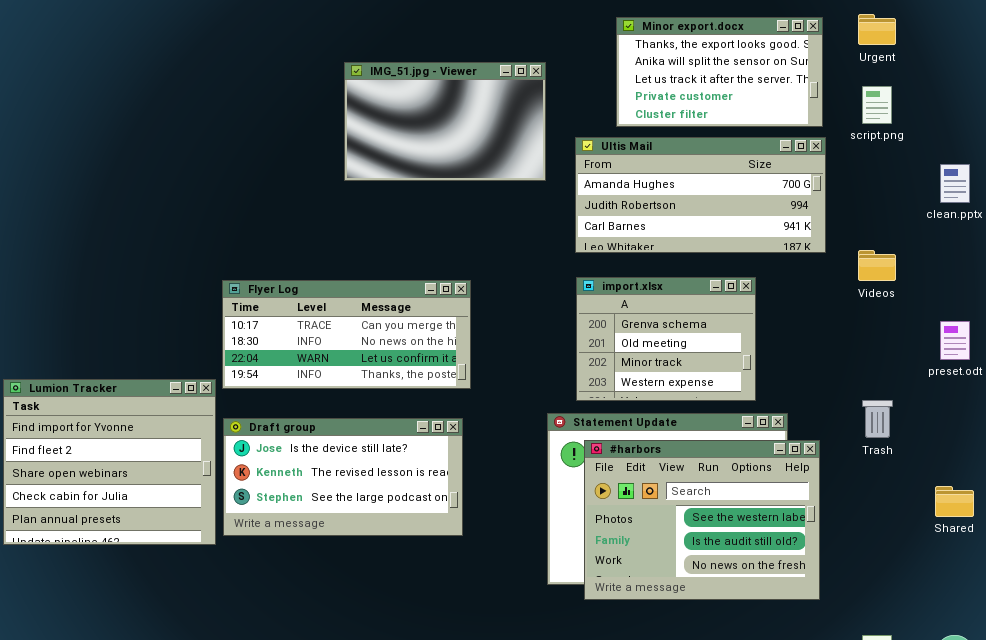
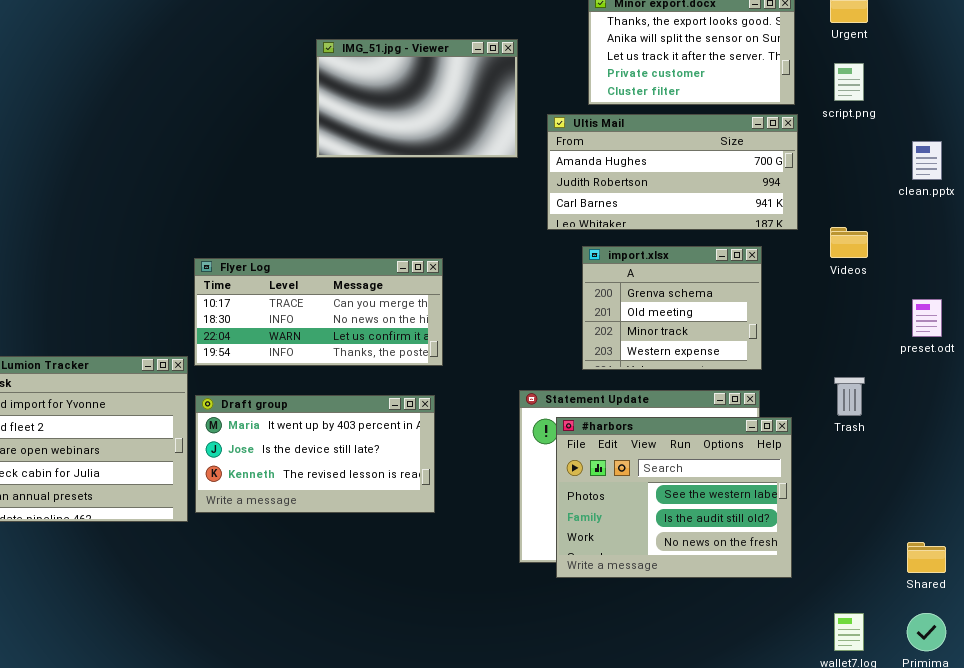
import.xlsx: [576,277,756,401] -> [582,246,762,370], moved
Draft group: [223,418,463,536] -> [195,395,435,513], scrolled up 1 row
Shared: [935,486,974,517] -> [907,542,946,573], moved

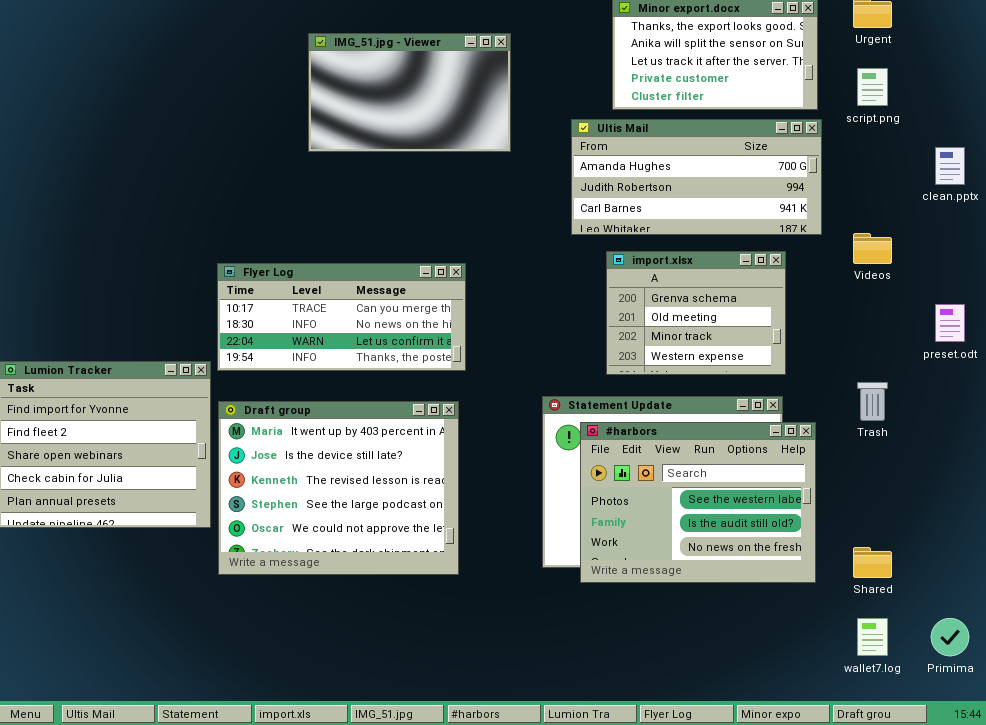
IMG_51.jpg - Viewer: [316,39,518,158] -> [308,33,511,152], moved
Draft group: [195,395,435,513] -> [218,401,459,575], resized
Shared: [907,542,946,573] -> [853,547,892,578], moved

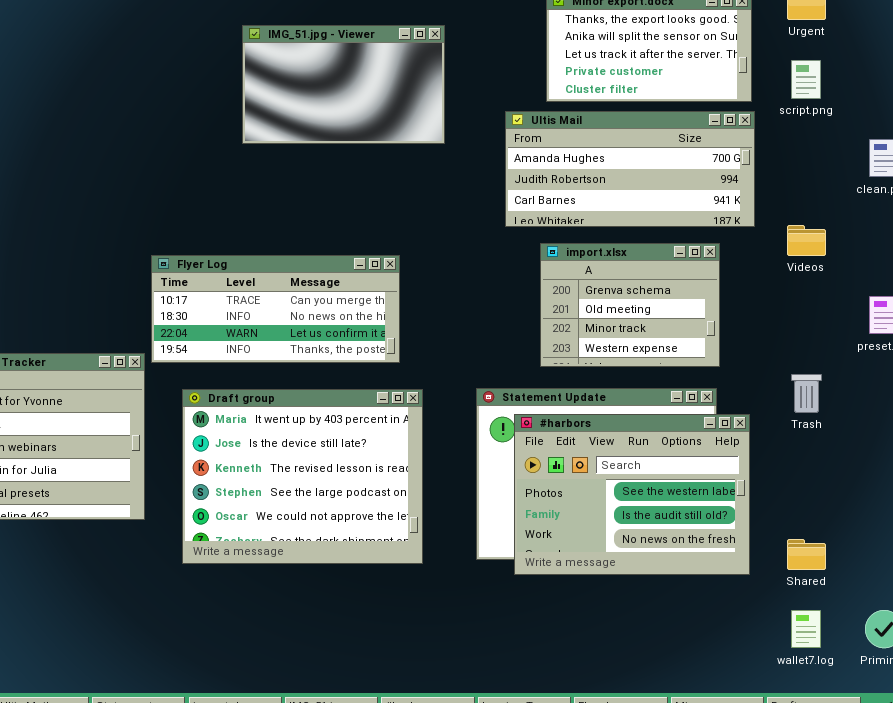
Draft group: [218,401,459,575] -> [182,389,423,564], moved

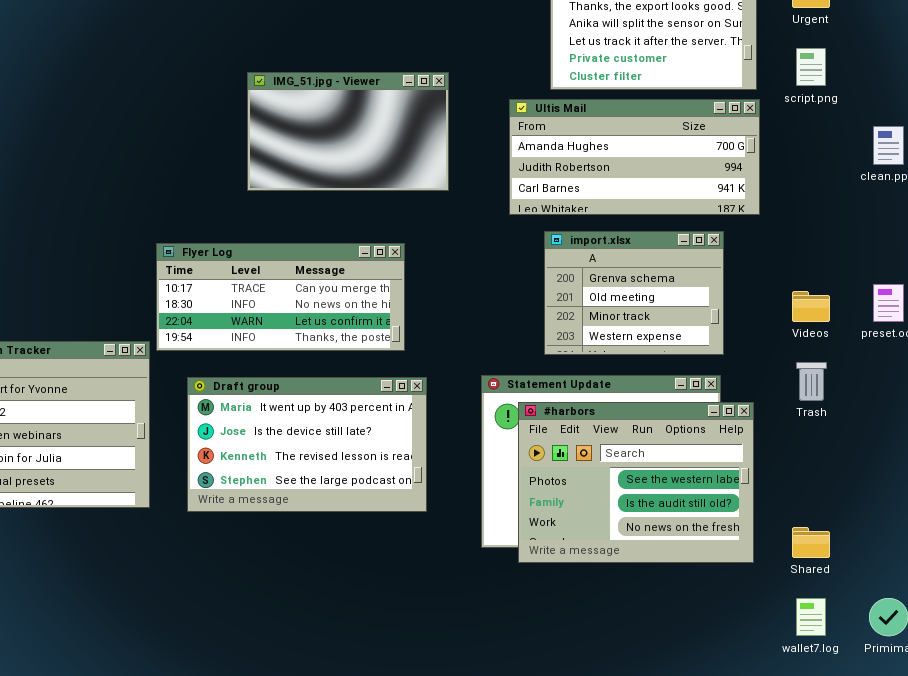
IMG_51.jpg - Viewer: [242,25,445,144] -> [247,72,449,191], moved
Videos: [787,225,826,256] -> [792,291,830,322], moved
Draft group: [182,389,423,564] -> [187,377,427,512], resized

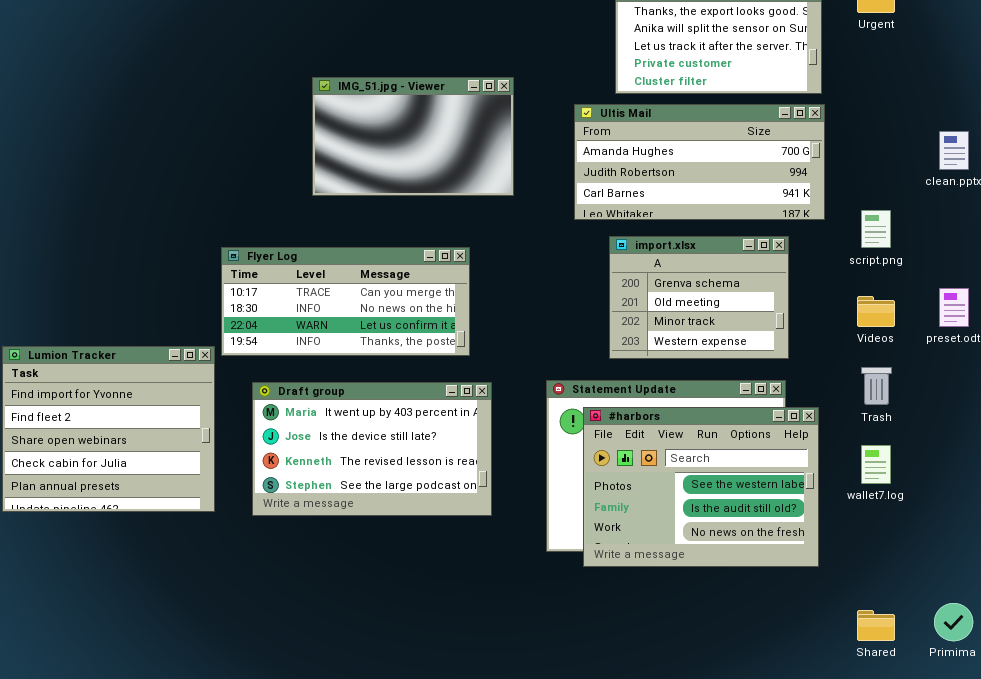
script.png: [796,48,826,86] -> [861,210,891,248], moved
Shared: [792,527,830,558] -> [857,610,895,641], moved
wallet7.log: [796,598,826,636] -> [861,445,891,484], moved

